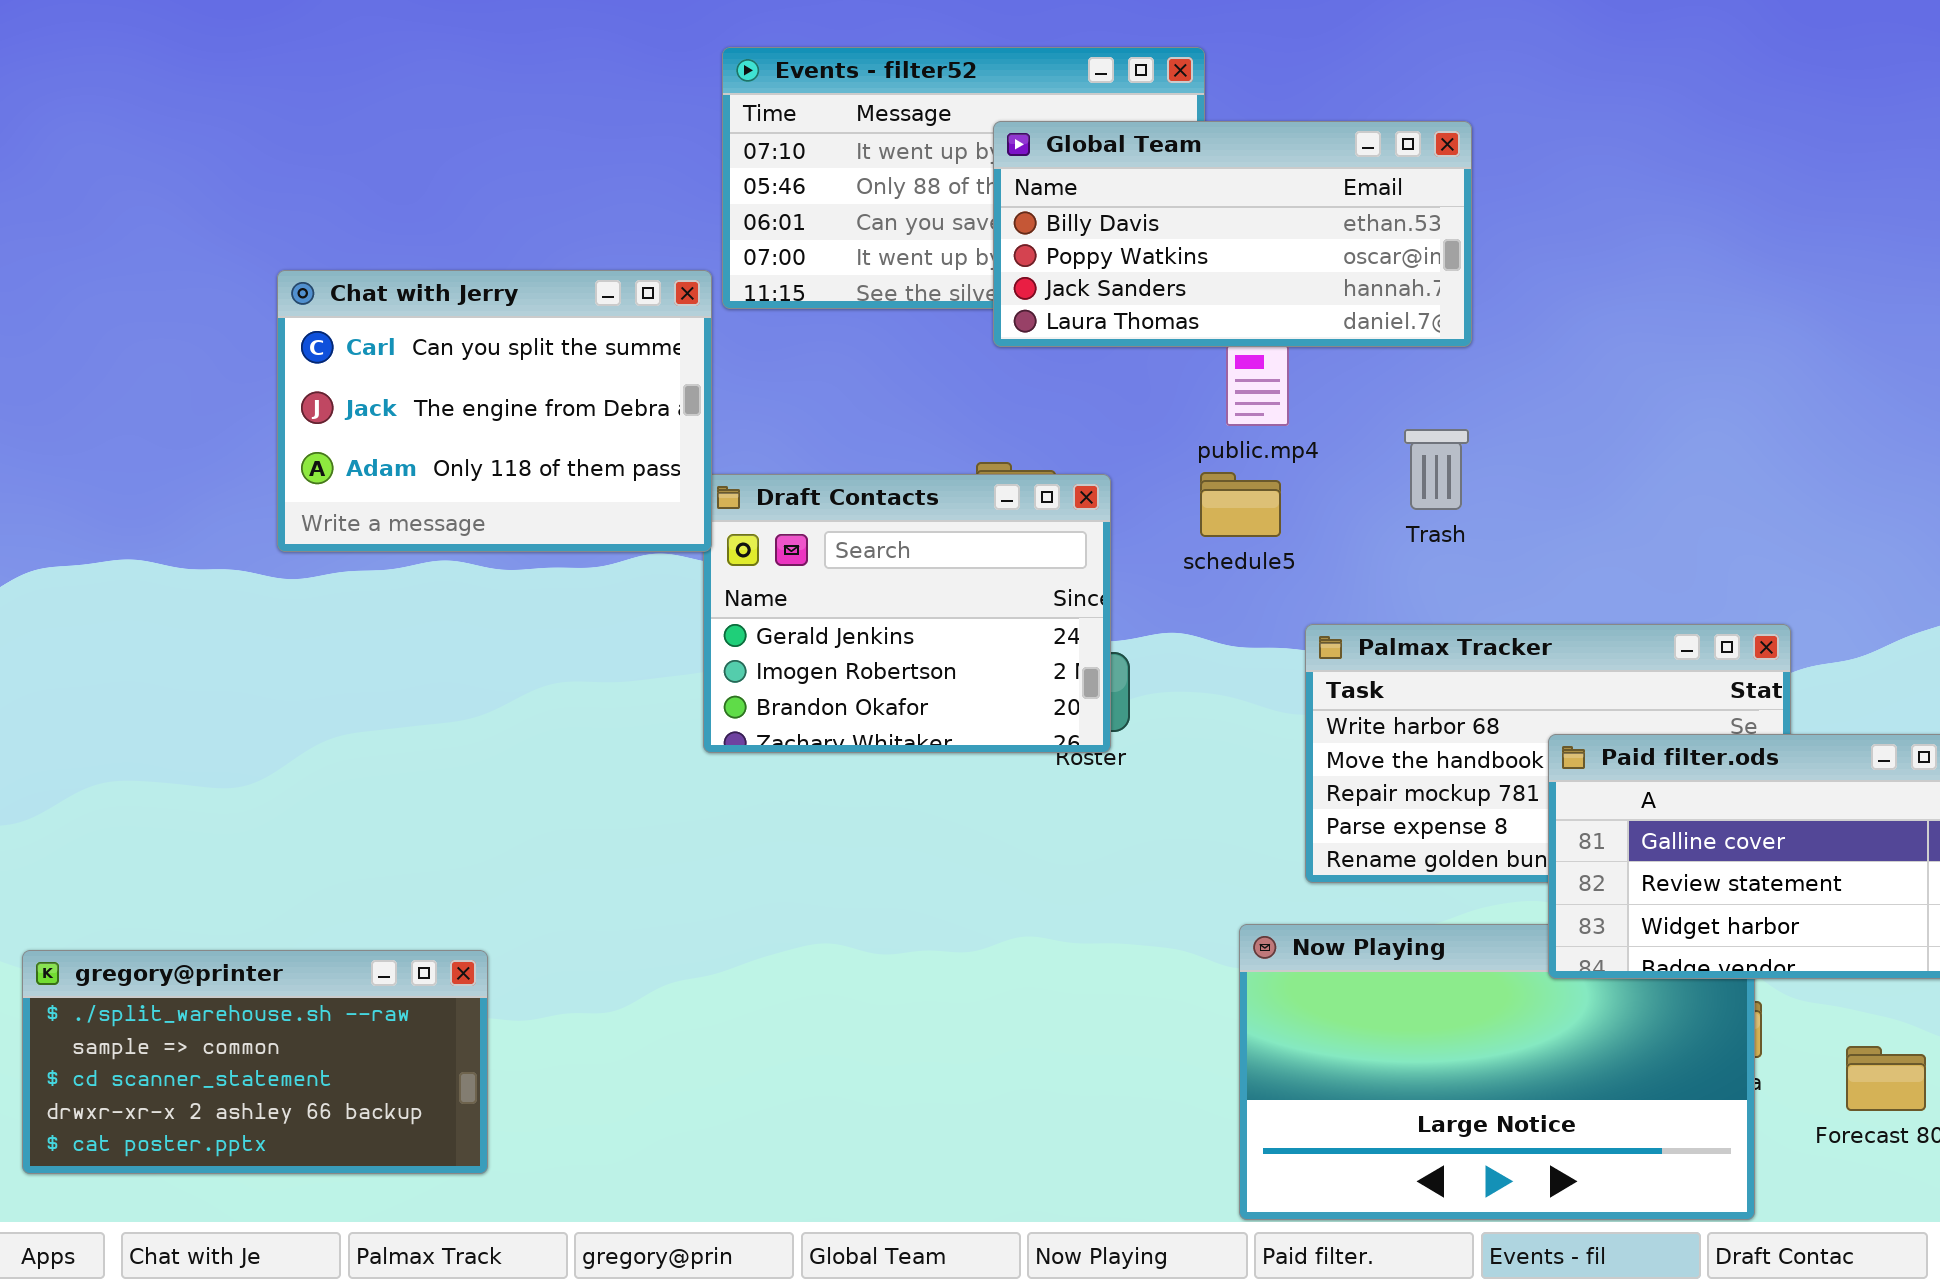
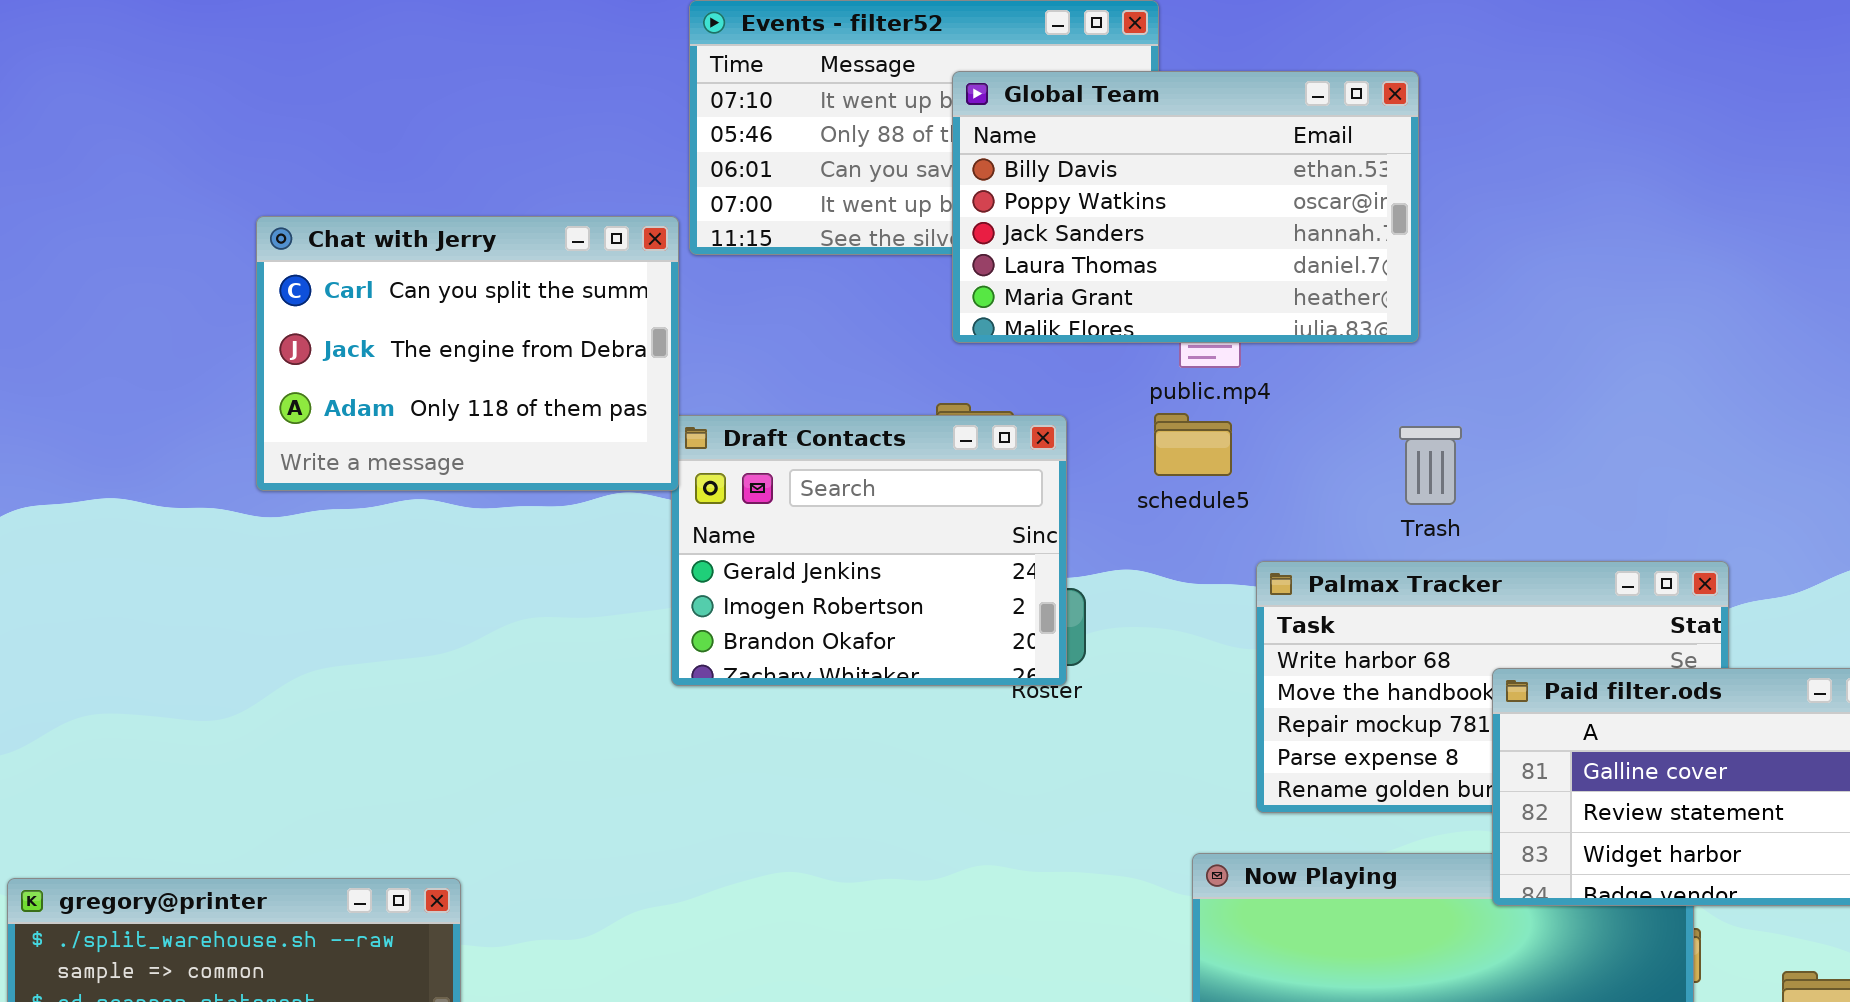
Global Team: [993,121,1472,347] -> [952,71,1419,343], resized
Trash: [1404,429,1469,510] -> [1399,426,1462,505], moved

